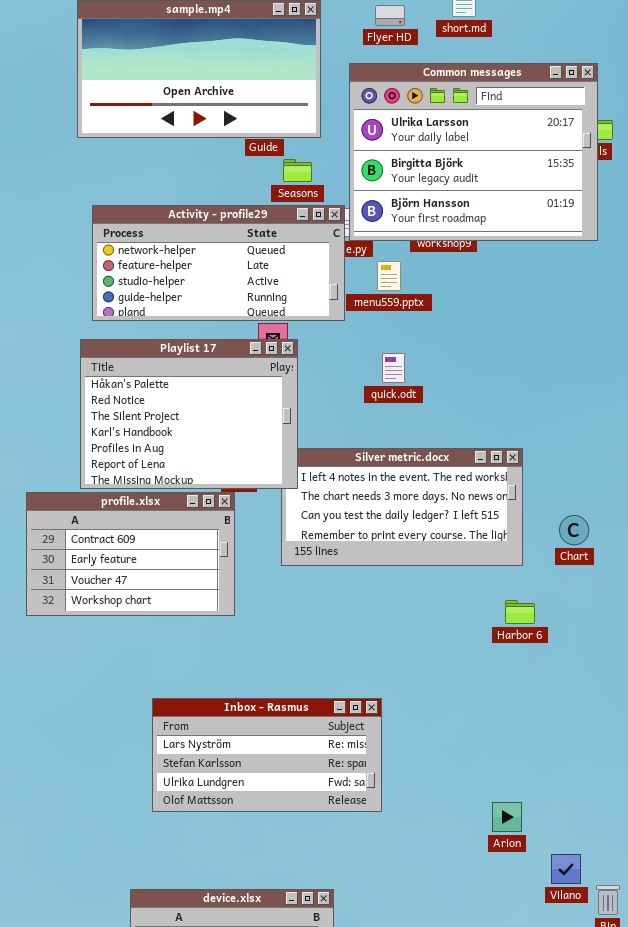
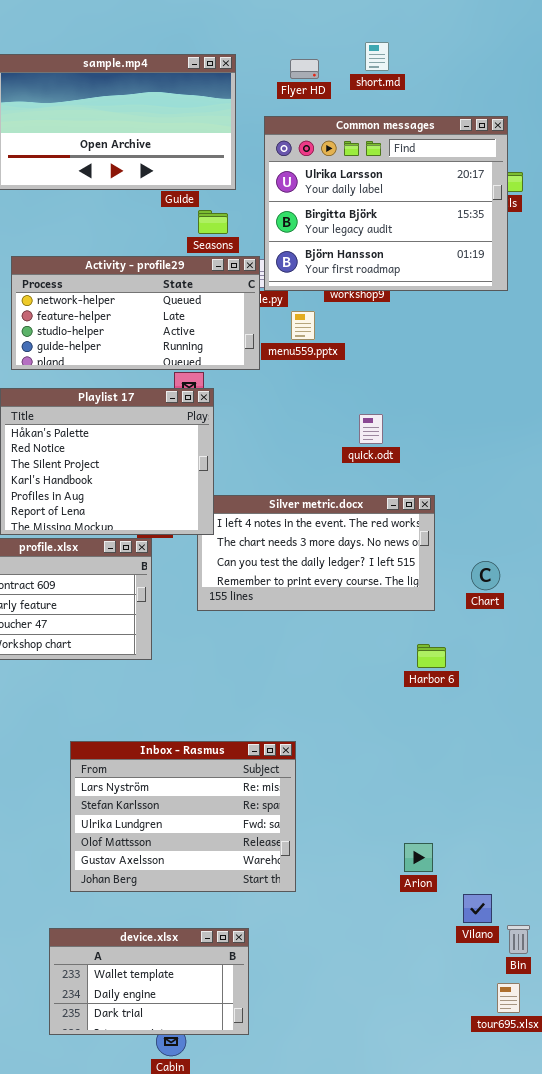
quick.odt: [382,353,405,383] -> [359,414,383,444], moved
Inbox - Rasmus: [152,698,382,812] -> [70,741,296,892], resized

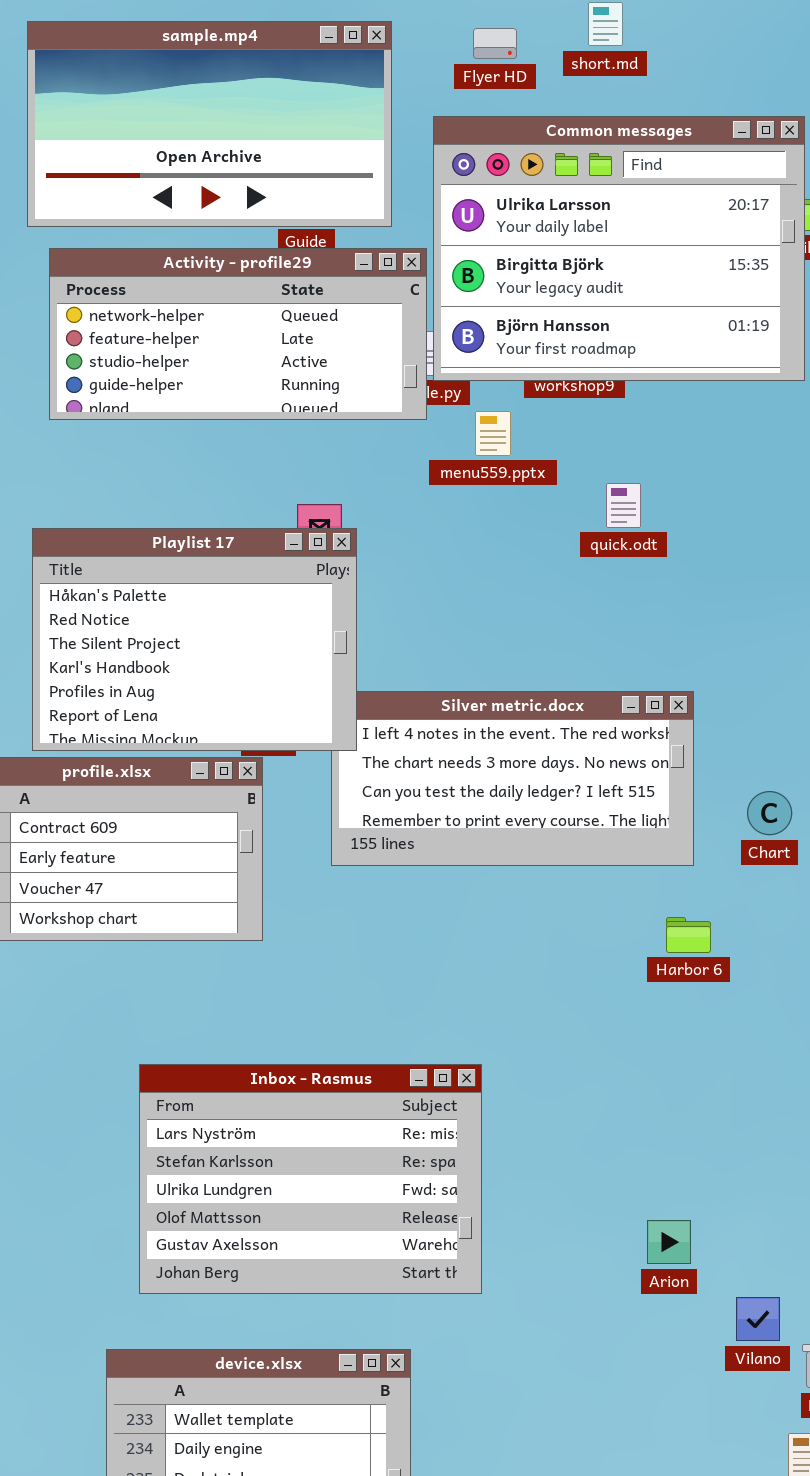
Activity - profile29: [11,256,260,370] -> [49,248,427,420], moved
quick.odt: [359,414,383,444] -> [606,483,641,528], moved

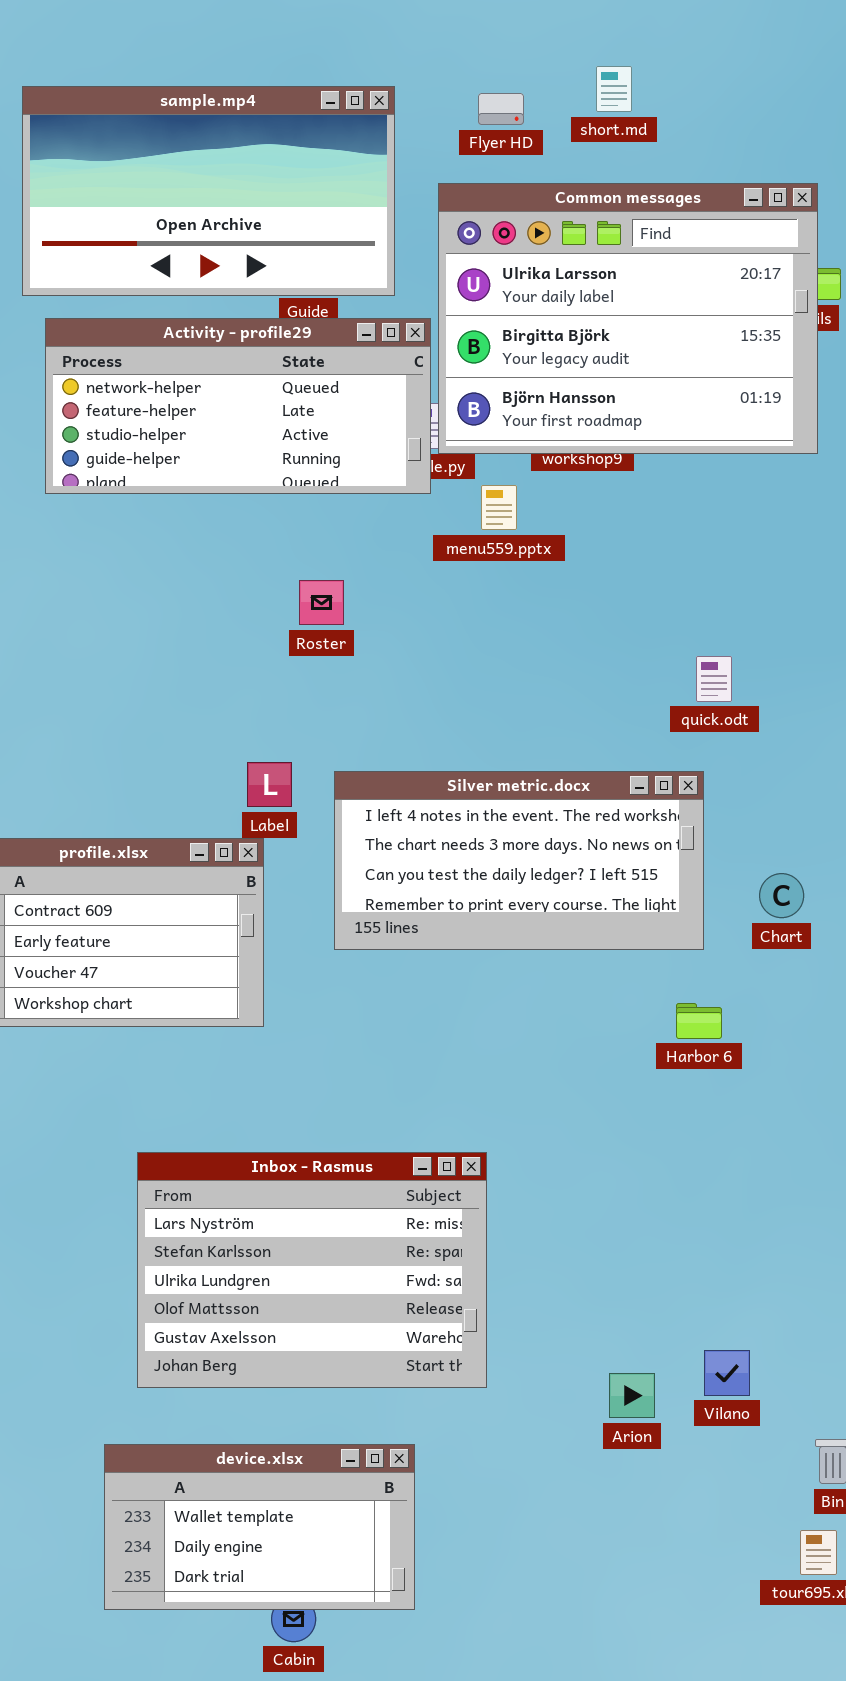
quick.odt: [606,483,641,528] -> [696,656,732,702], moved
Playlist 17: [32,528,357,751] -> none, closed
Arion: [647,1220,691,1264] -> [609,1373,655,1418], moved
Vilano: [736,1297,780,1341] -> [704,1350,750,1396], moved

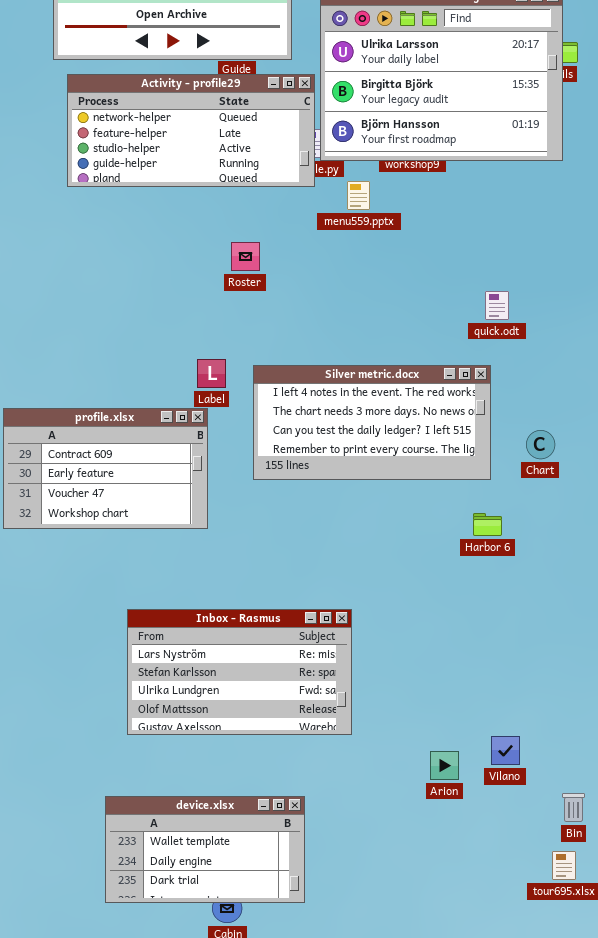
Inbox - Rasmus: [137,1152,487,1388] -> [127,609,352,735], resized

